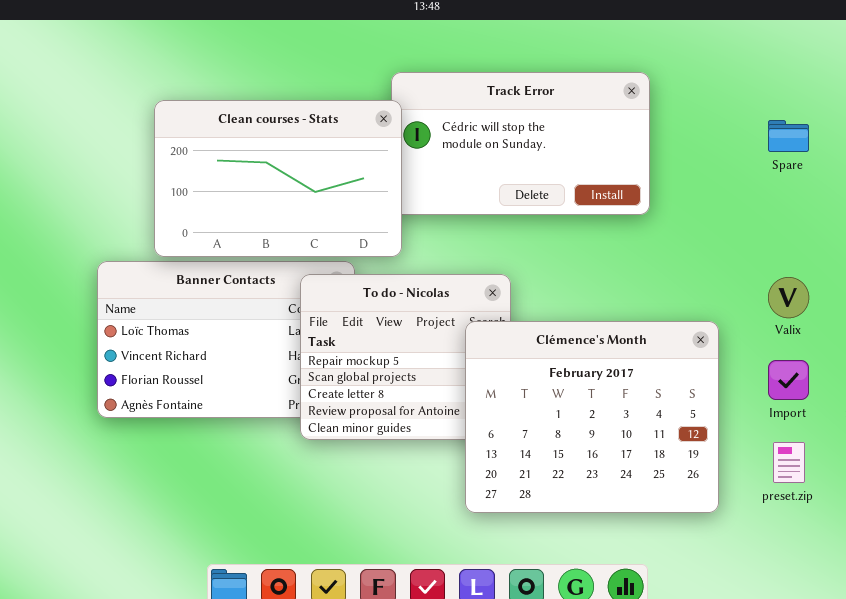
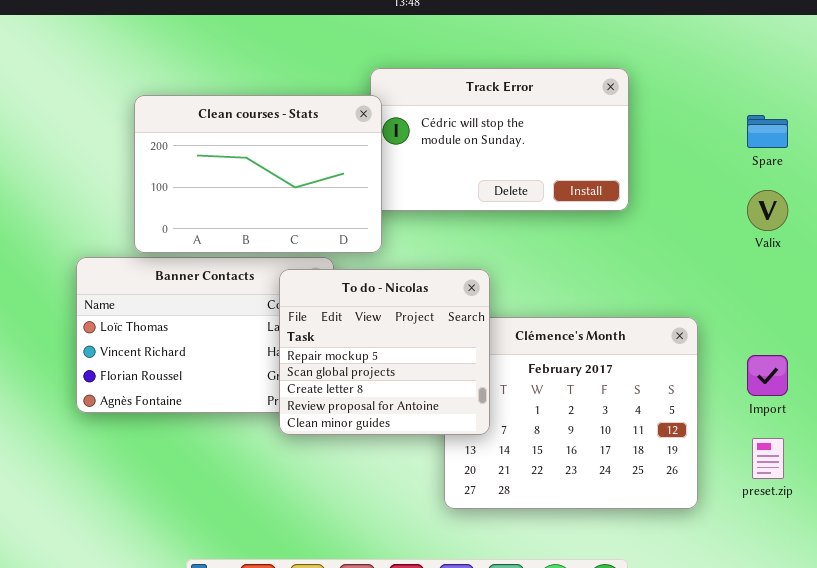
To do - Nicolas: [300,274,511,440] -> [279,269,490,435], raised
Valix: [768,277,809,318] -> [747,190,788,231], moved

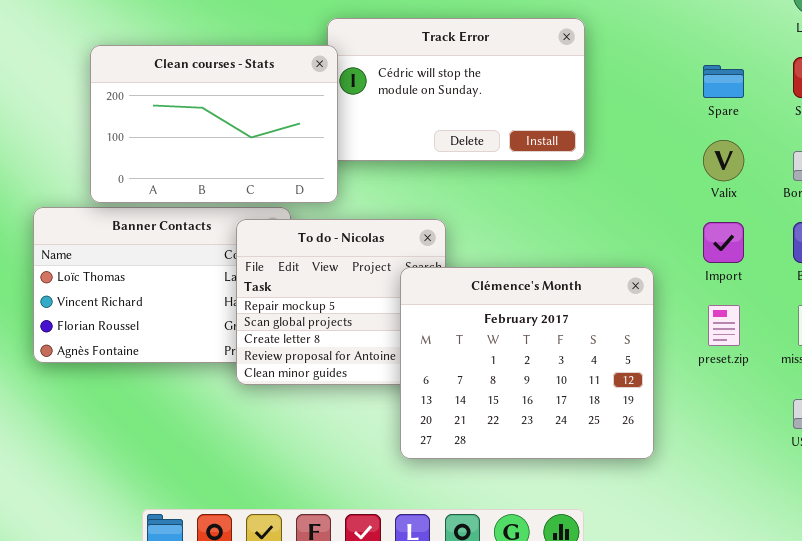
Clémence's Month: [444,317,698,509] -> [400,267,654,459], raised
Import: [747,355,788,396] -> [703,222,744,263], moved
preset.zip: [752,438,784,479] -> [708,305,740,346], moved

